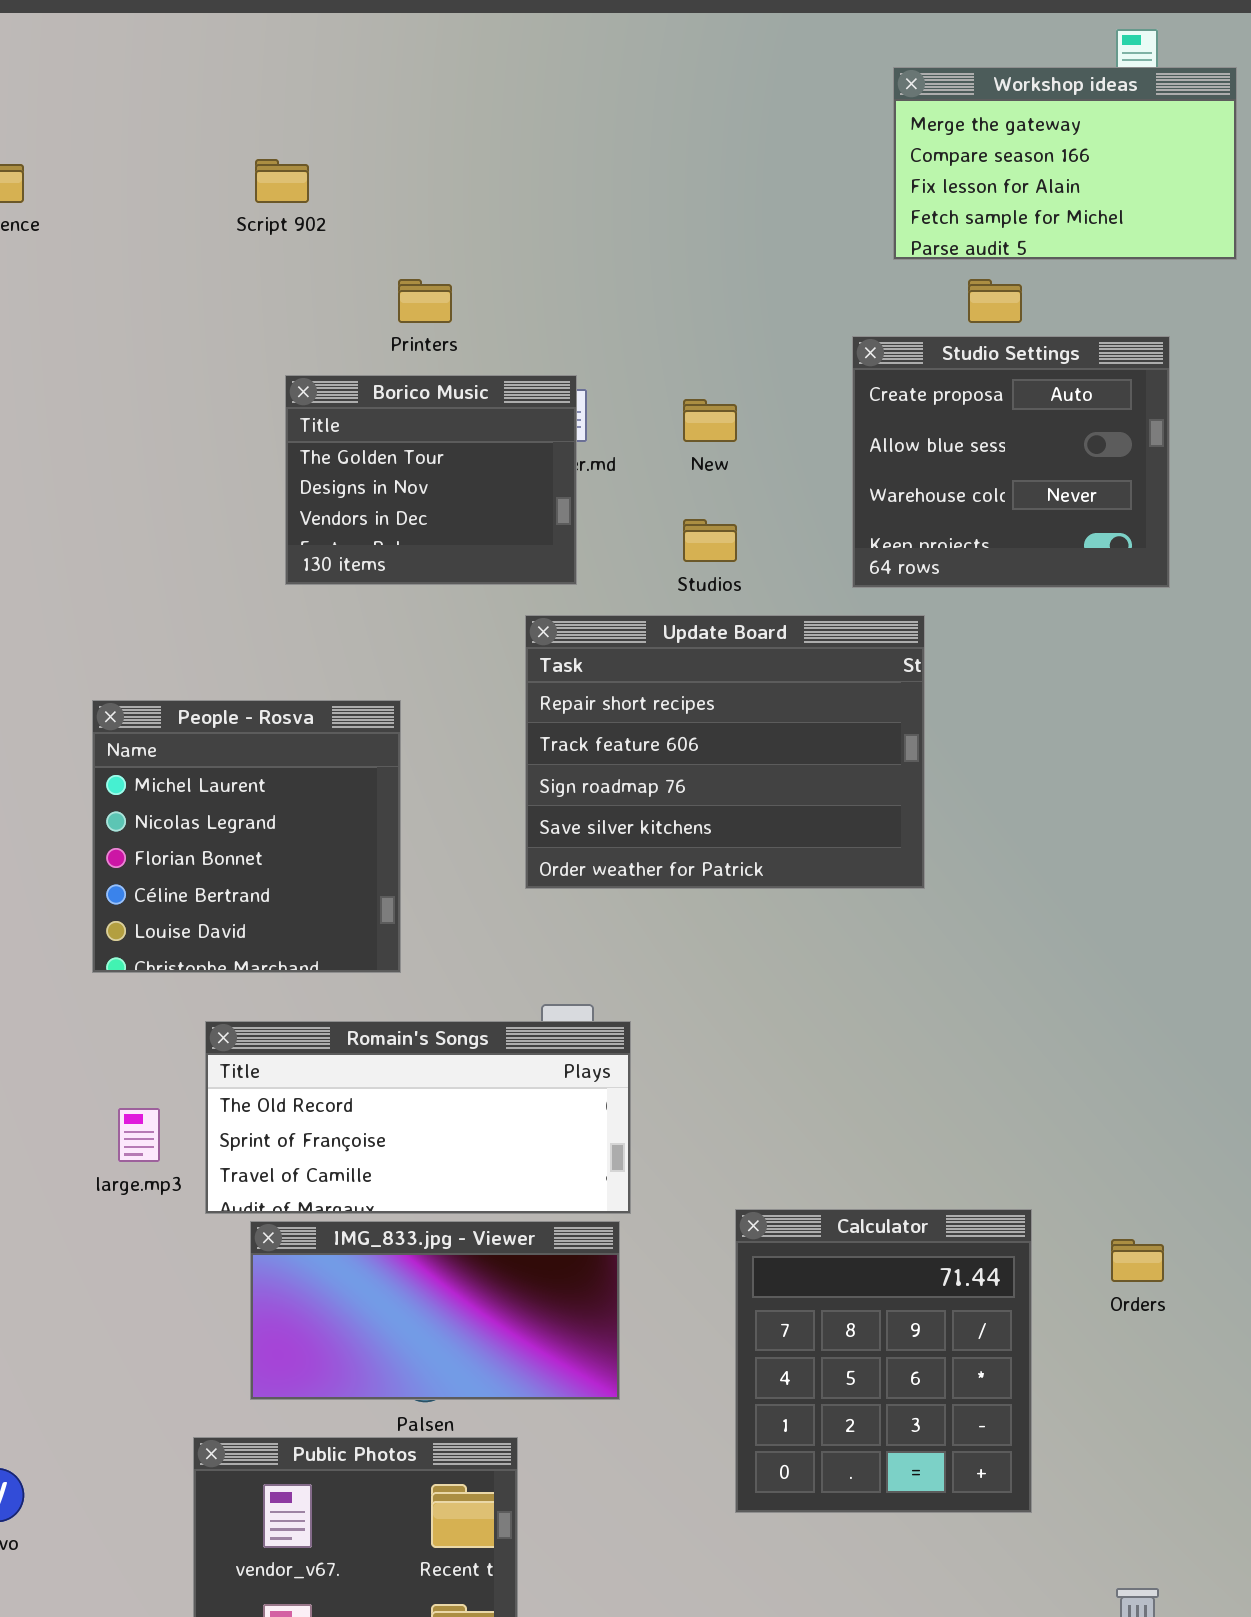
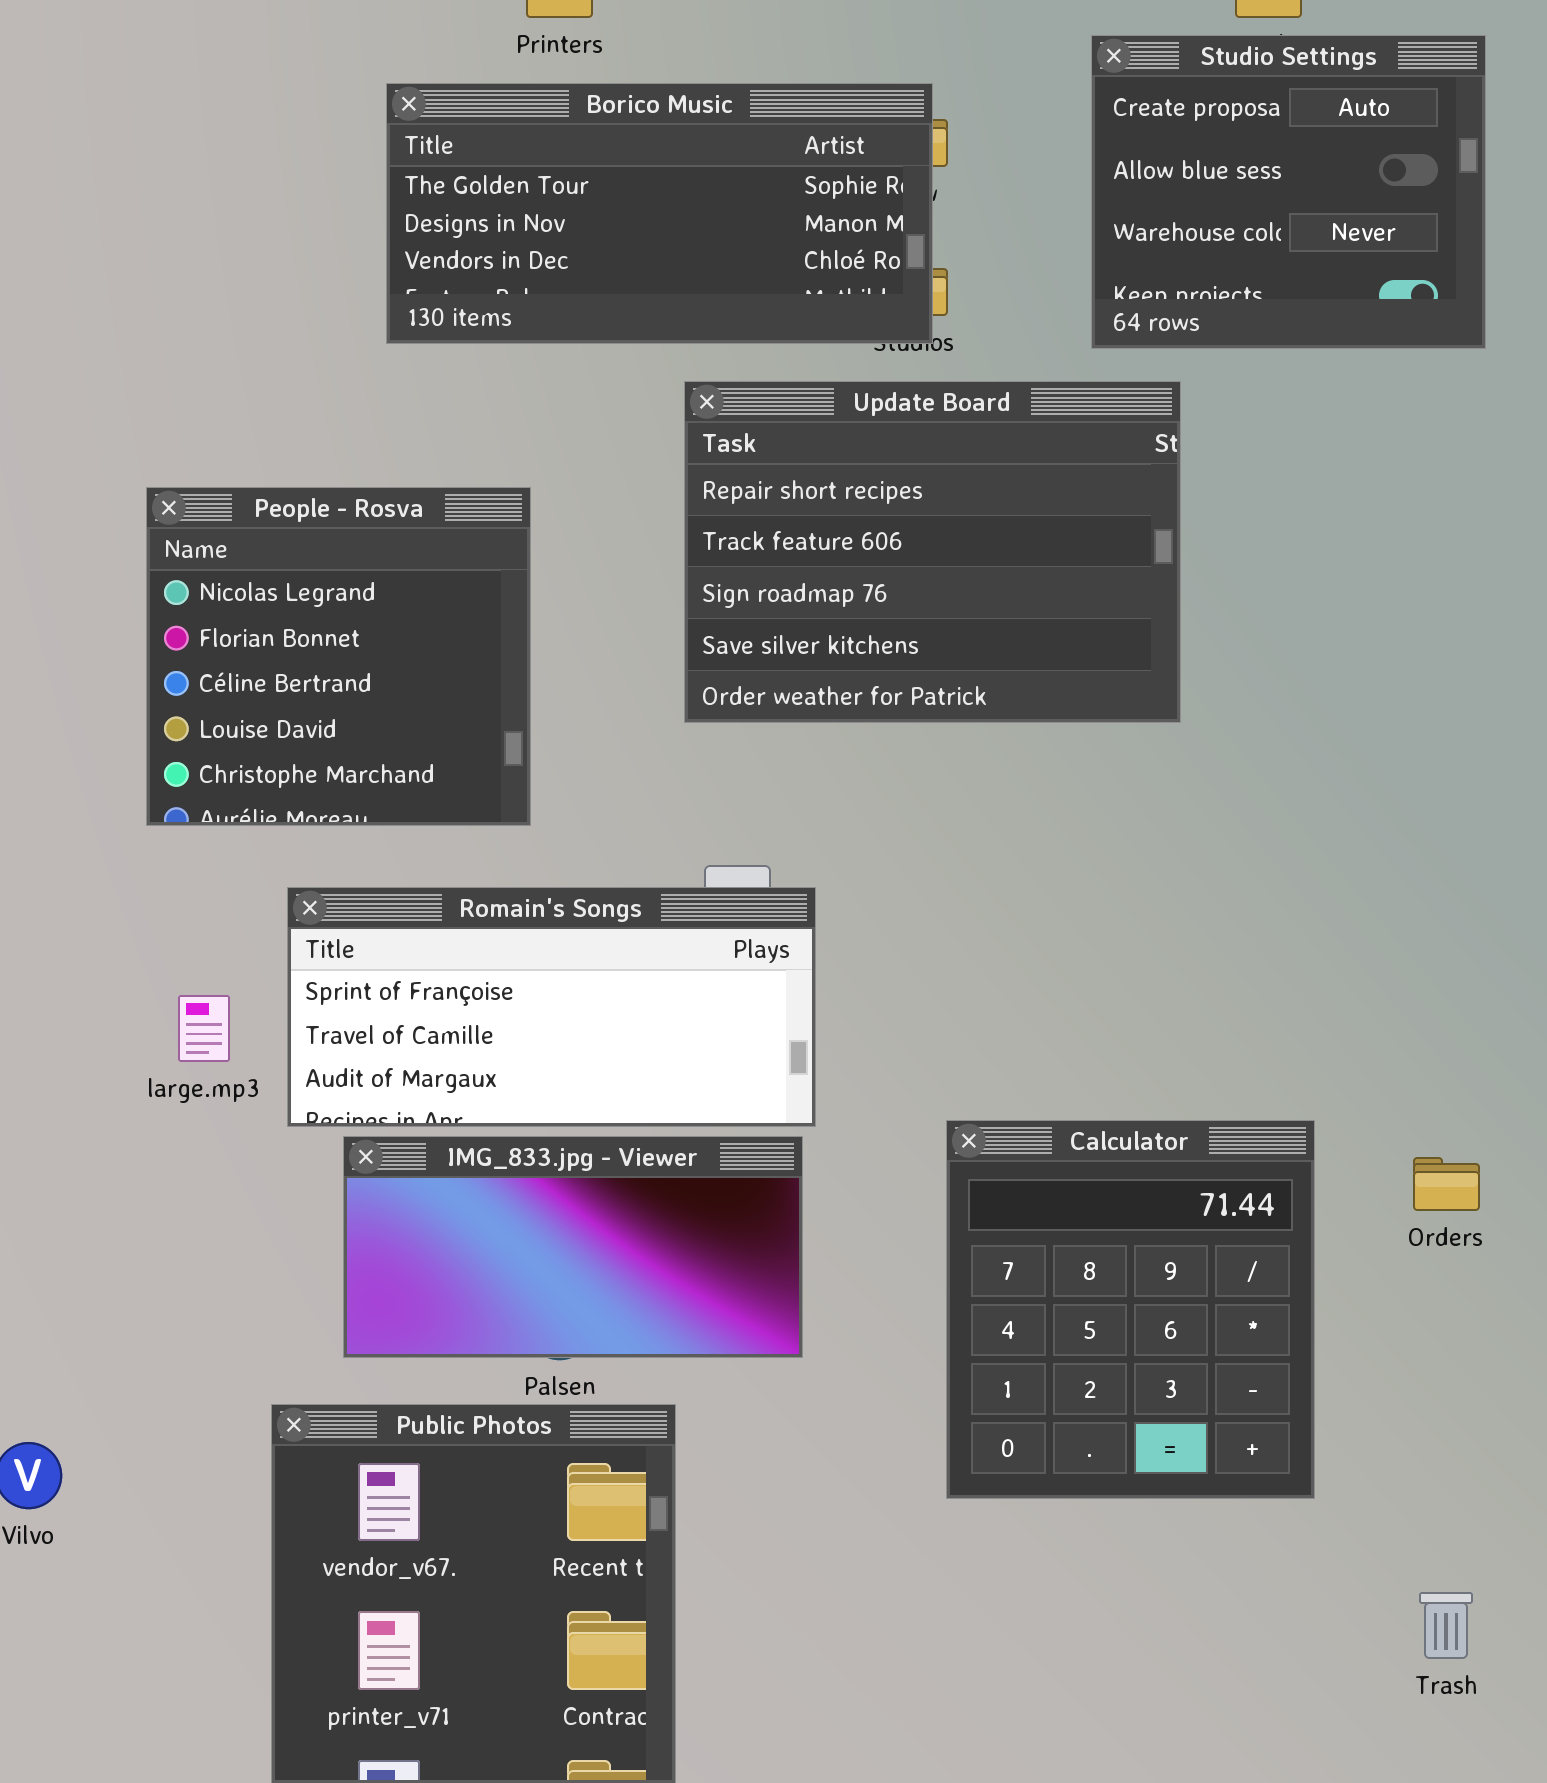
Borico Music: [285,375,577,585] -> [386,83,933,344], resized
People - Rosva: [92,700,401,973] -> [146,487,531,826], scrolled down 1 row
Romain's Songs: [205,1021,631,1214] -> [287,887,816,1127], scrolled down 1 row

